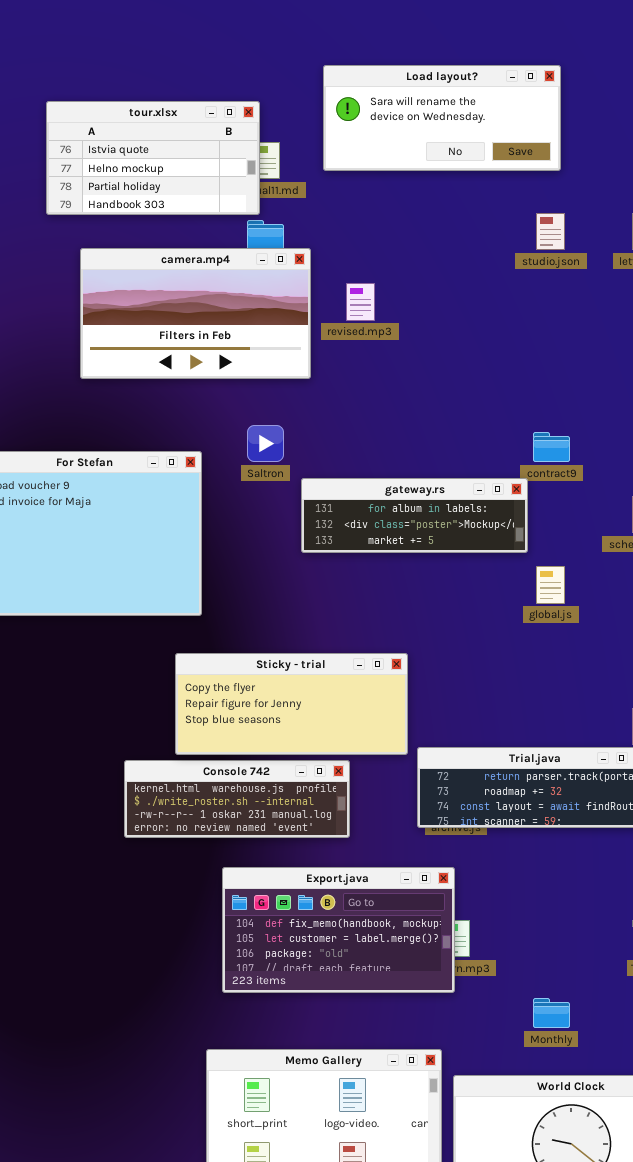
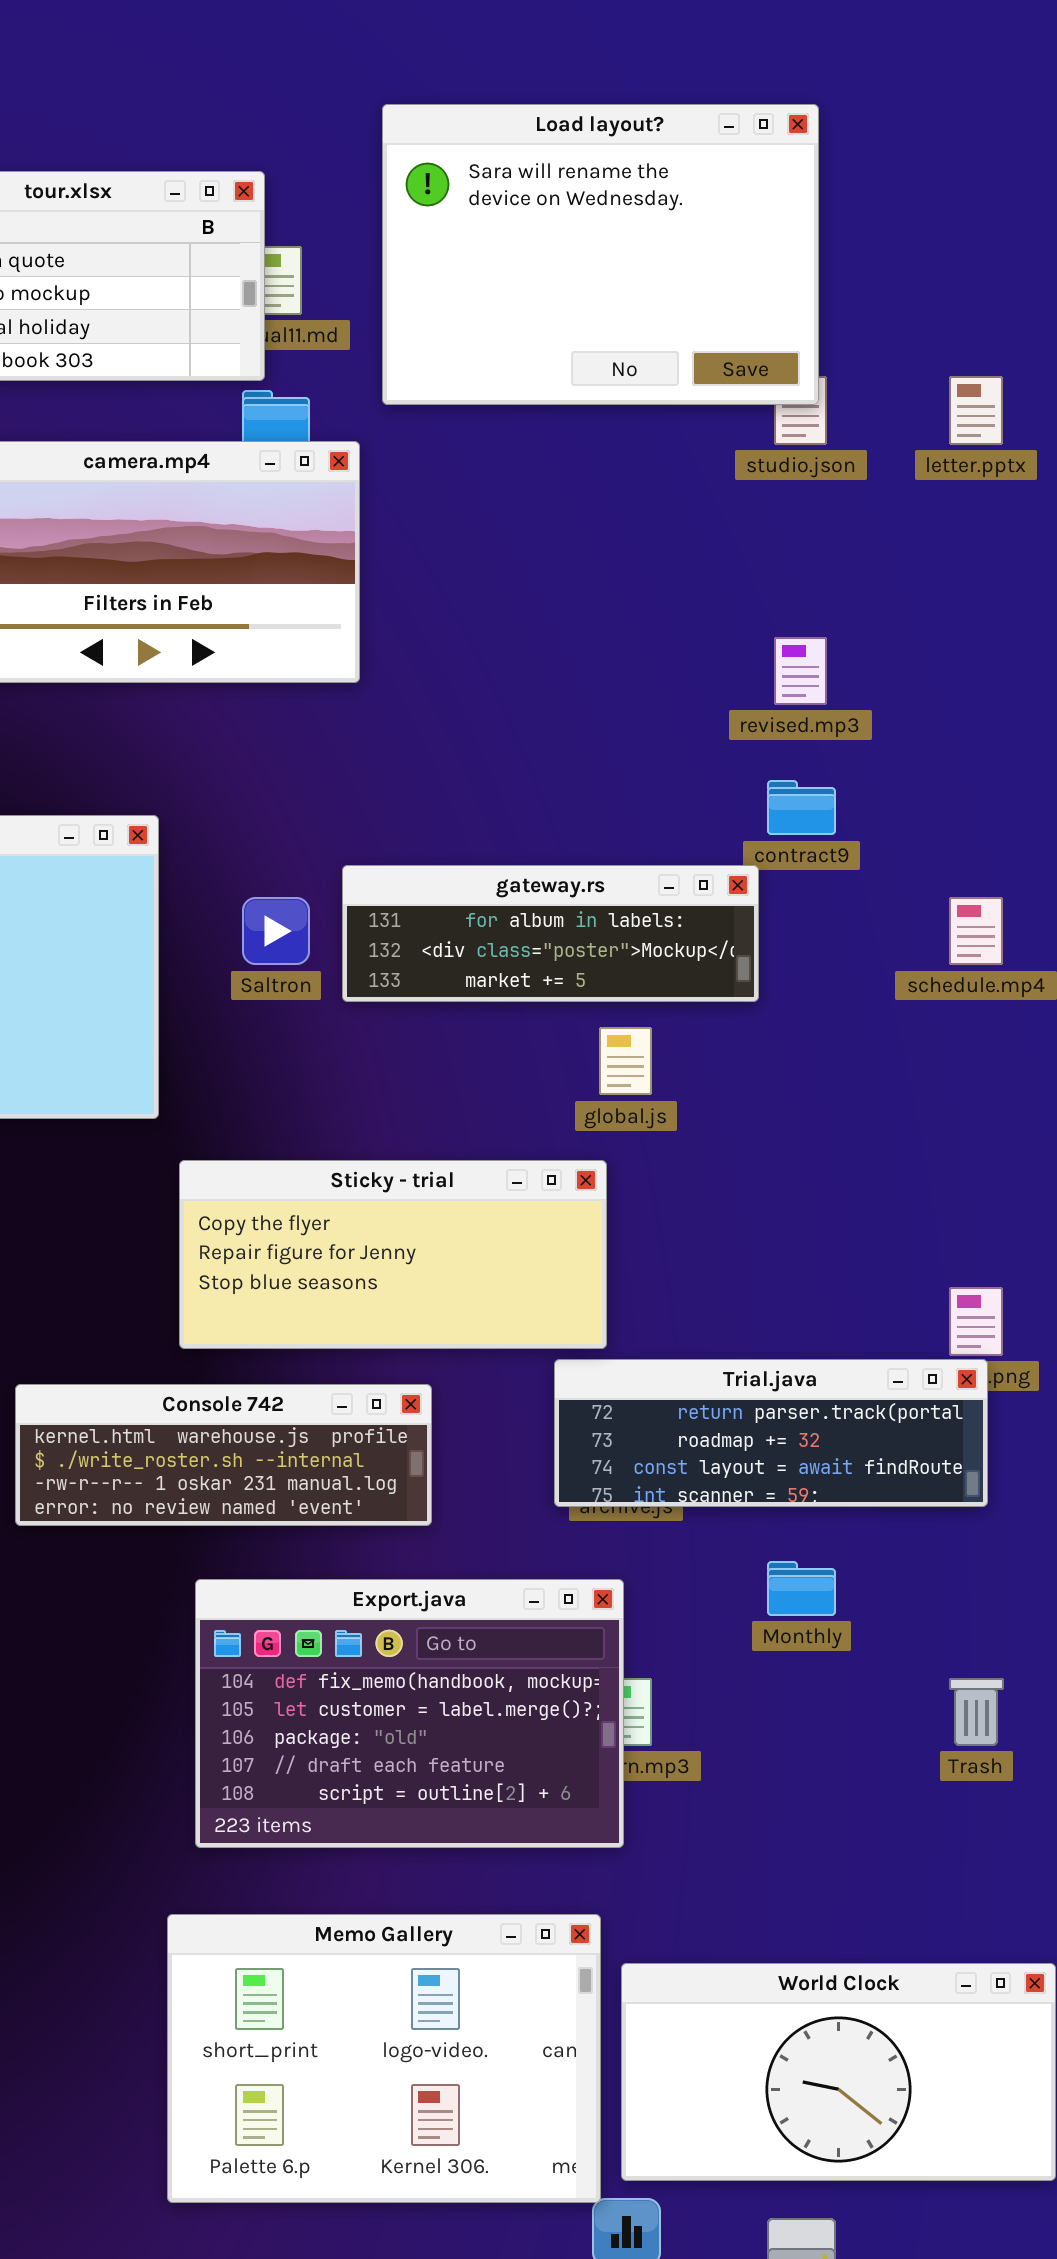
Load layout?: [323,65,561,171] -> [382,104,819,405], resized
revised.mp3: [346,283,375,321] -> [774,637,827,705], moved
Saltron: [247,425,284,462] -> [242,897,310,965], moved
global.js: [536,566,565,604] -> [599,1027,652,1095], moved
Sticky - trial: [175,653,408,755] -> [179,1160,607,1349], moved
Export.java: [222,867,455,993] -> [195,1579,624,1848], resized
Monthly: [533,998,570,1028] -> [767,1561,836,1616], moved

